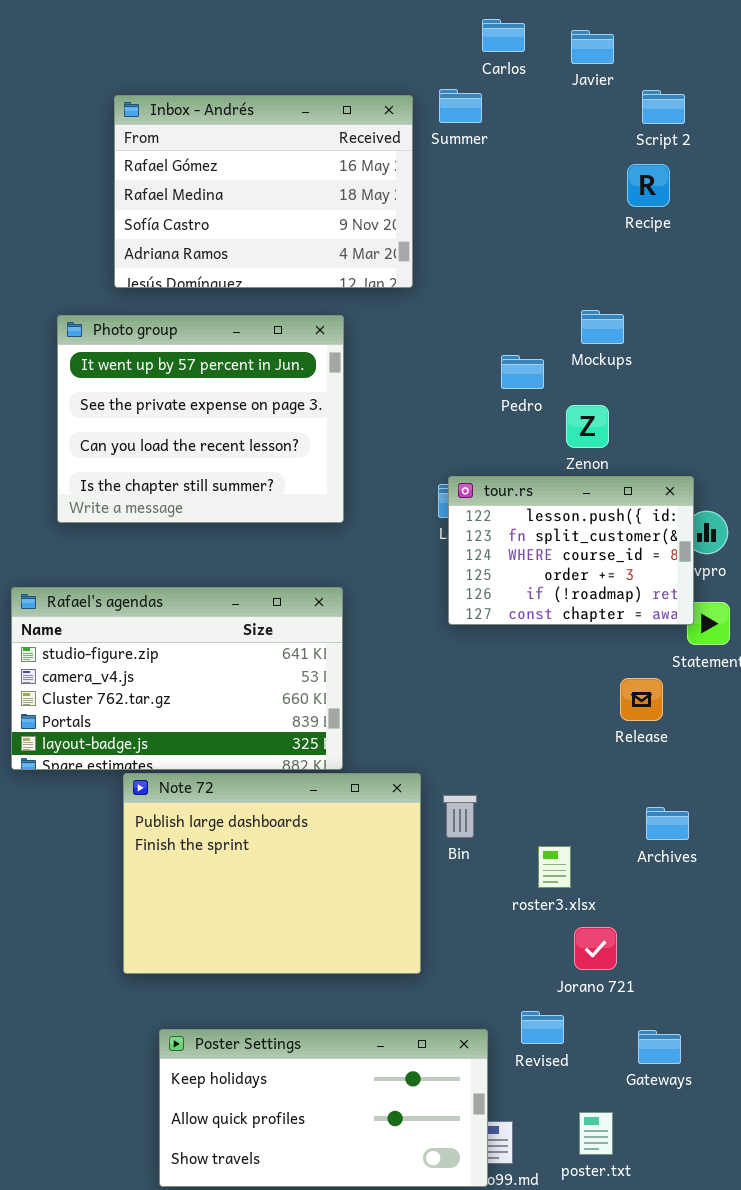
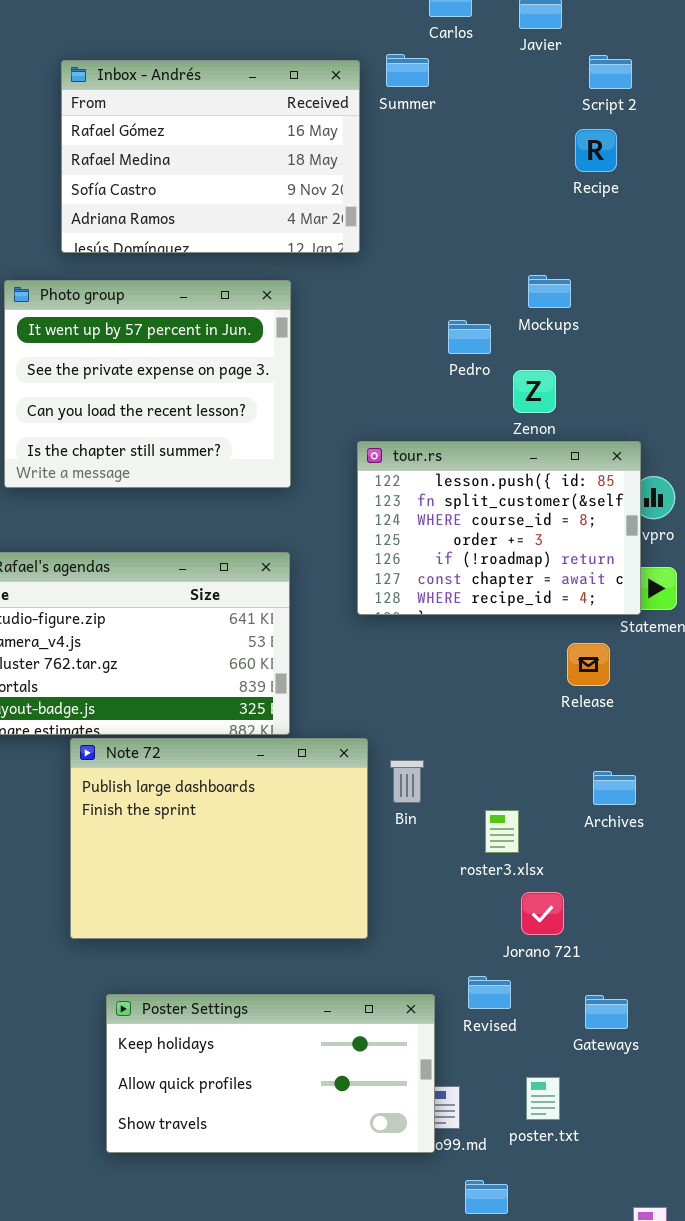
tour.rs: [448,476,694,625] -> [357,441,641,615], resized

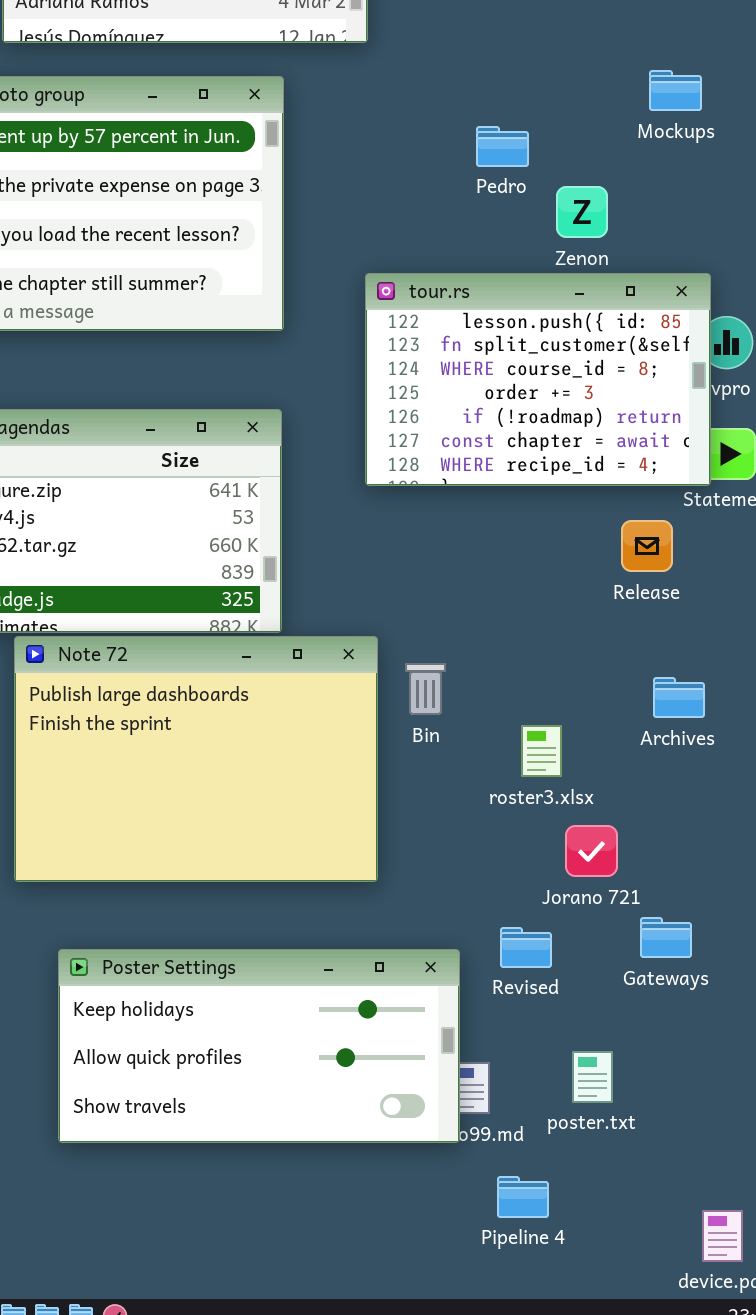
Mockups: [528,275,571,308] -> [649,70,702,111], moved
Gateways: [585,995,628,1029] -> [640,917,692,958], moved

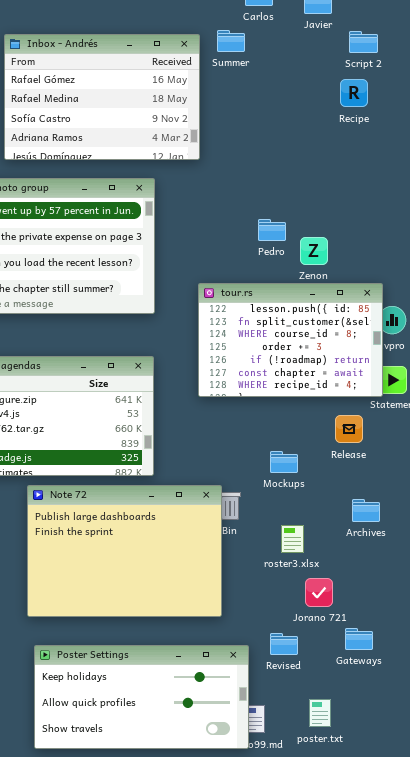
Mockups: [649,70,702,111] -> [270,451,298,473], moved
Pedro: [476,126,529,167] -> [258,219,286,241], moved
Note 72: [14,636,378,882] -> [27,485,222,617], moved

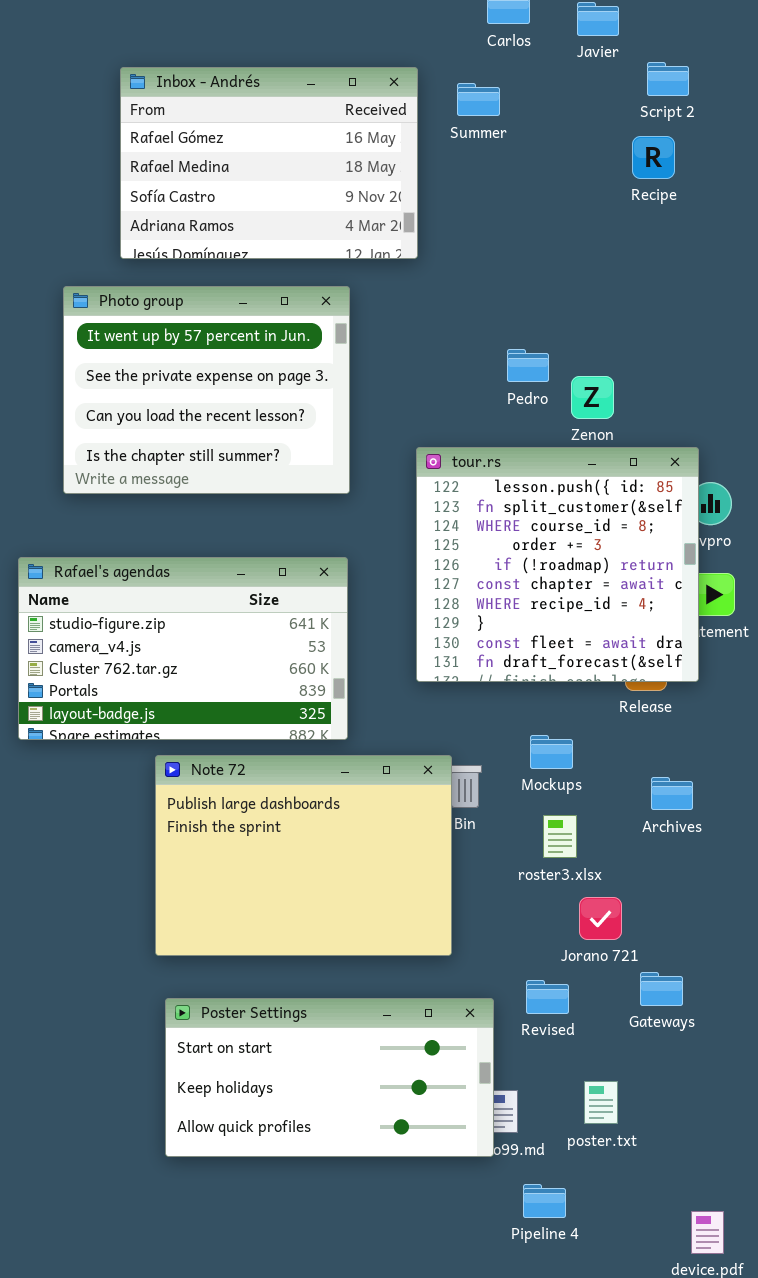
Summer: [217,30,245,52] -> [457,83,500,116], moved
tour.rs: [198,283,383,397] -> [416,447,699,682], resized
Mockups: [270,451,298,473] -> [530,735,573,769], moved
Poster Settings: [34,645,249,749] -> [165,998,494,1157], scrolled up 1 row

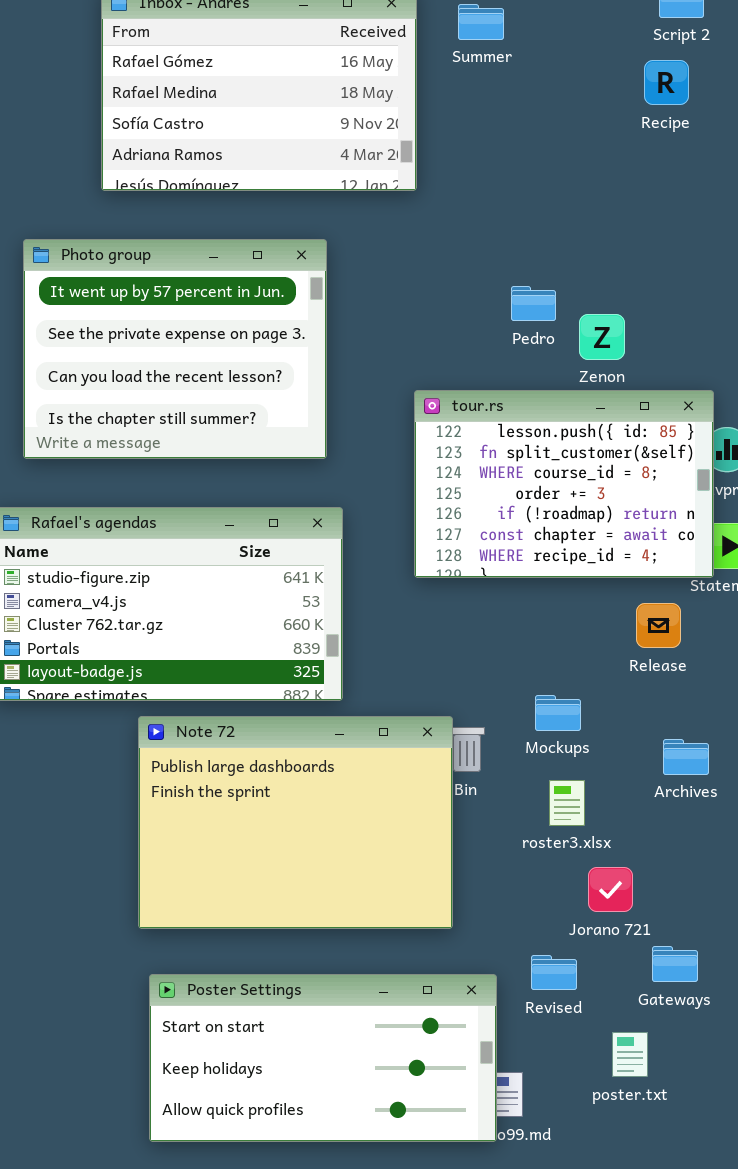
Photo group: [63,286,350,494] -> [23,239,327,459], moved
tour.rs: [416,447,699,682] -> [414,390,714,578], resized
poster.txt: [584,1081,618,1124] -> [612,1032,648,1077], moved

